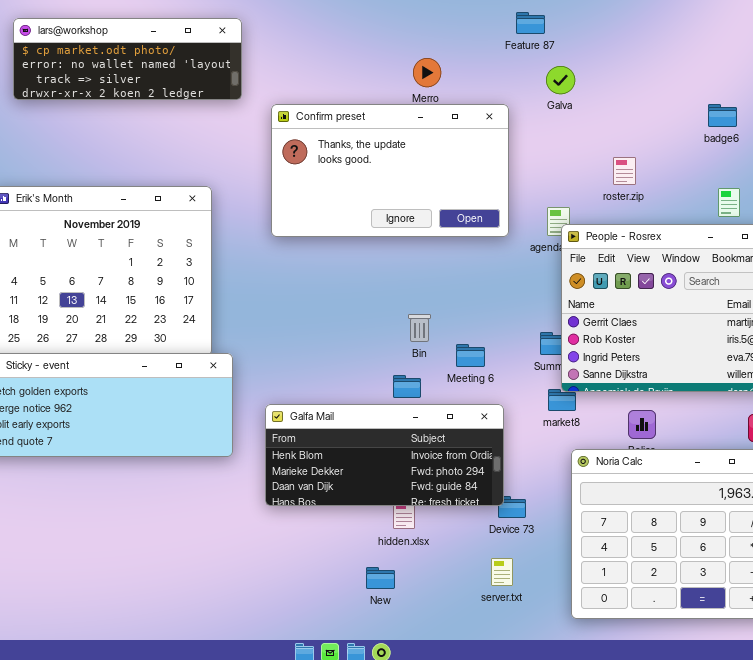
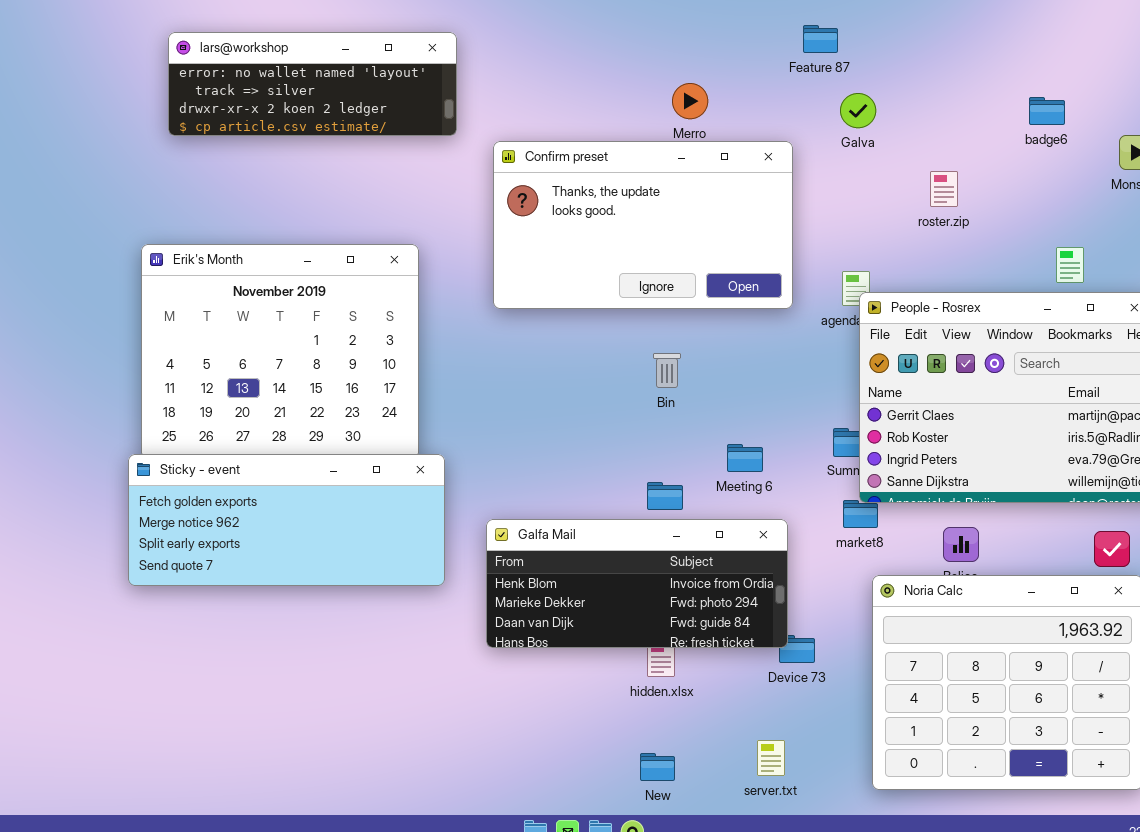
lars@workshop: [13,18,242,100] -> [168,32,457,136], scrolled down 1 row
badge6: [708,104,737,127] -> [1029,97,1065,125], moved
roster.zip: [613,157,636,185] -> [930,171,958,207], moved
Bin: [408,314,431,342] -> [653,353,681,388], moved
server.txt: [491,558,513,586] -> [757,740,785,776], moved
New: [366,567,395,589] -> [640,753,675,781], moved

